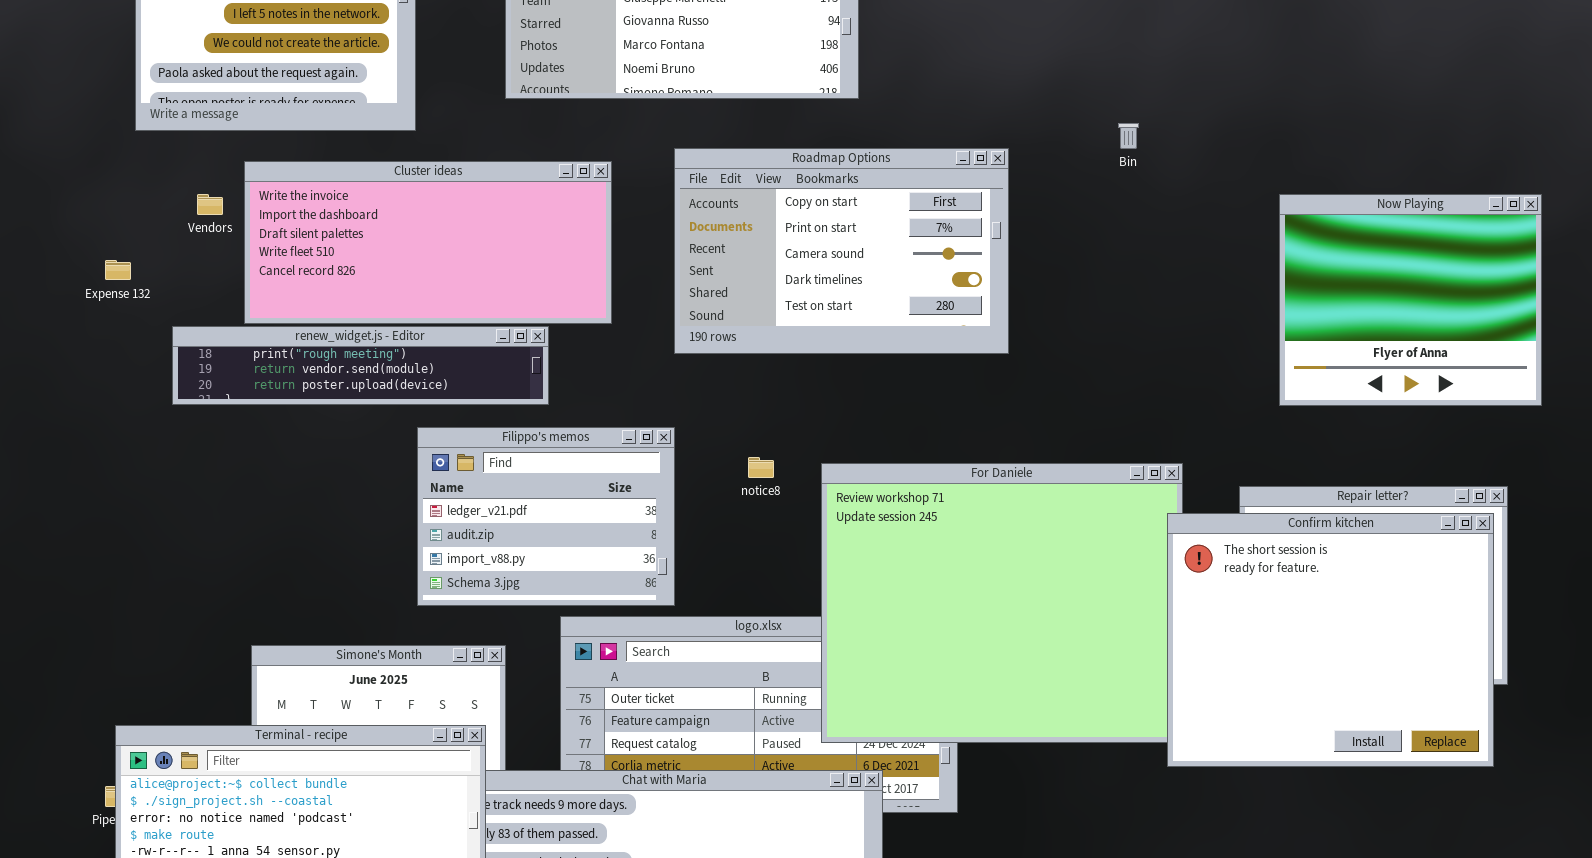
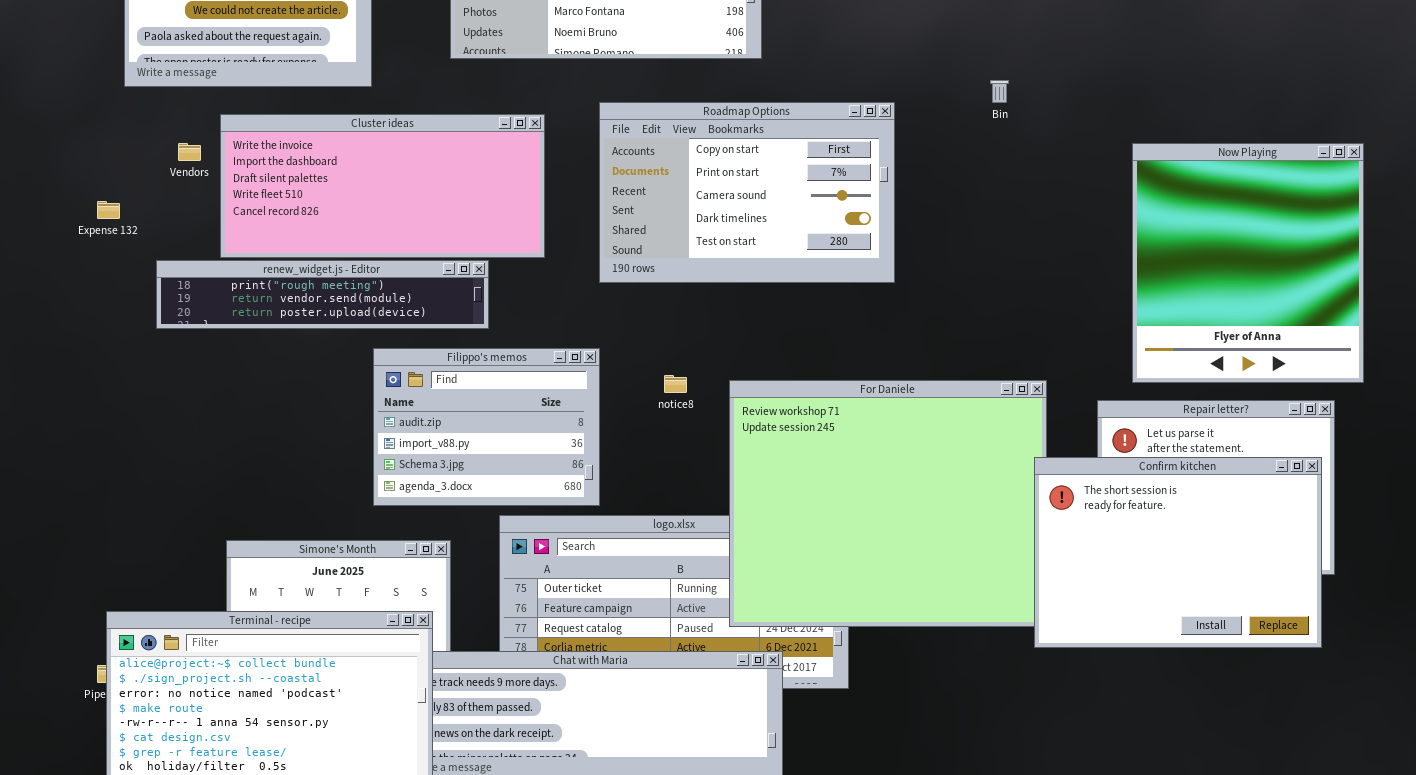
Now Playing: [1279,194,1542,406] -> [1132,143,1364,383], resized
Filippo's memos: [417,427,675,606] -> [373,348,600,506], scrolled down 1 row
Confirm kitchen: [1167,513,1494,767] -> [1034,457,1322,648], resized

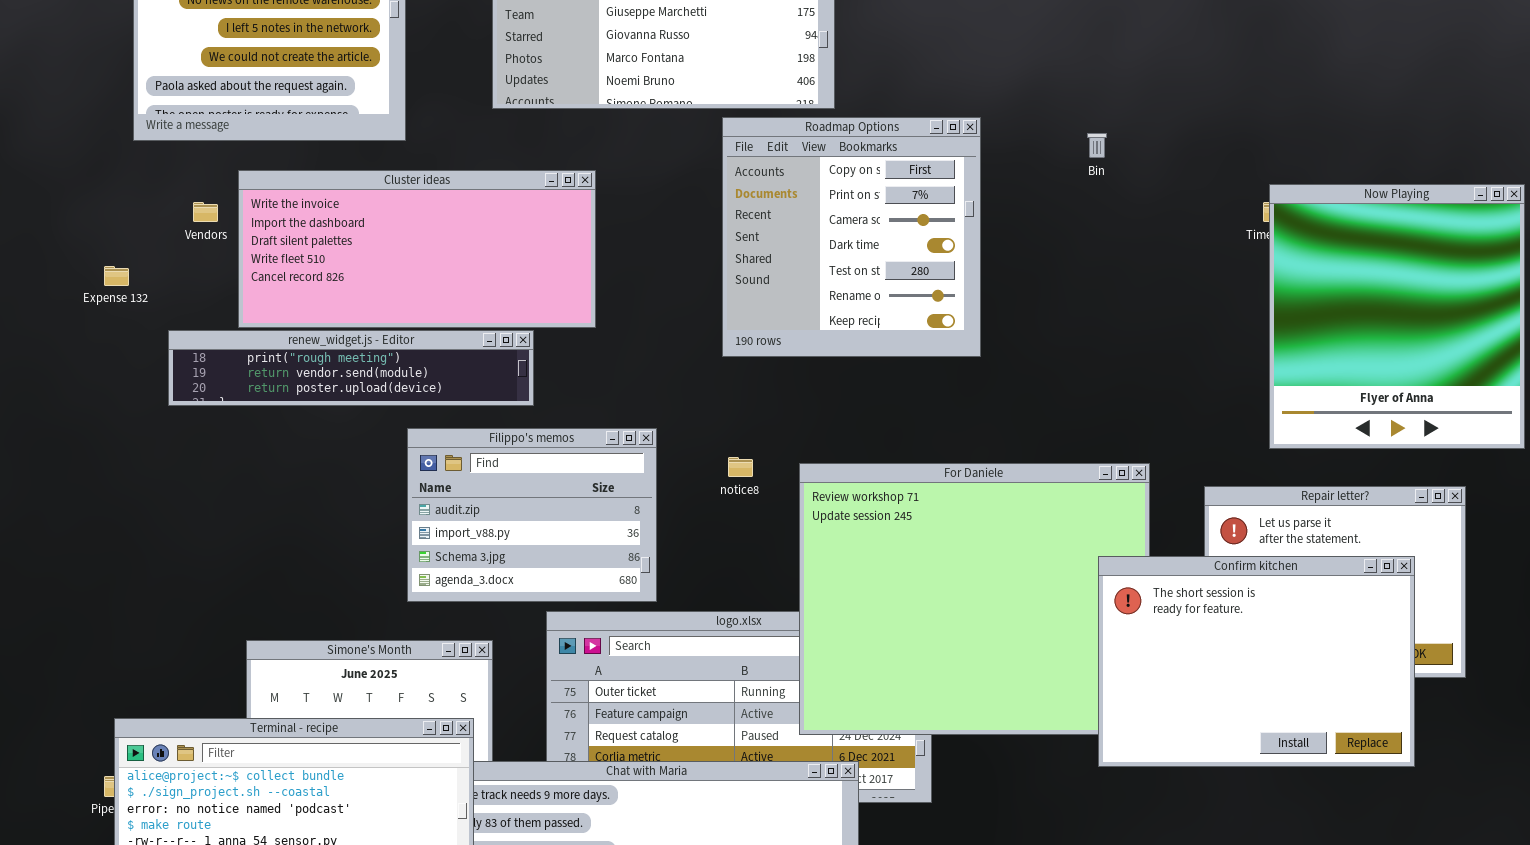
Roadmap Options: [599,102,895,283] -> [722,117,981,357], resized
Now Playing: [1132,143,1364,383] -> [1269,184,1525,449], moved
Confirm kitchen: [1034,457,1322,648] -> [1098,556,1415,767], moved

